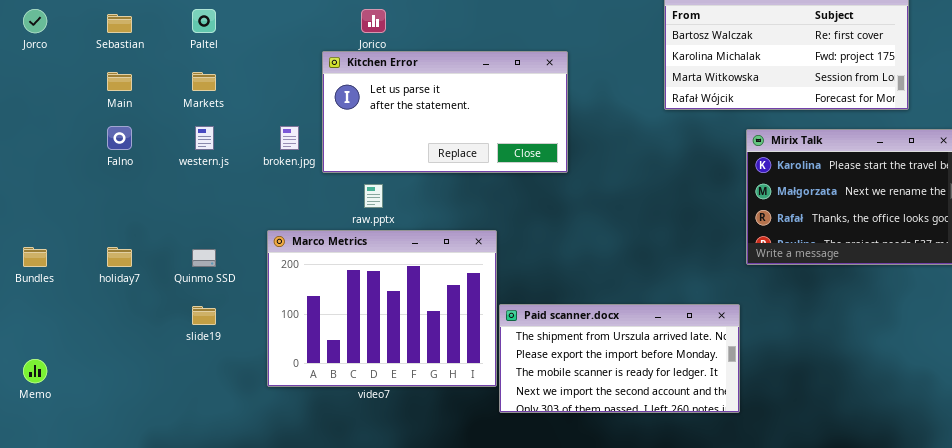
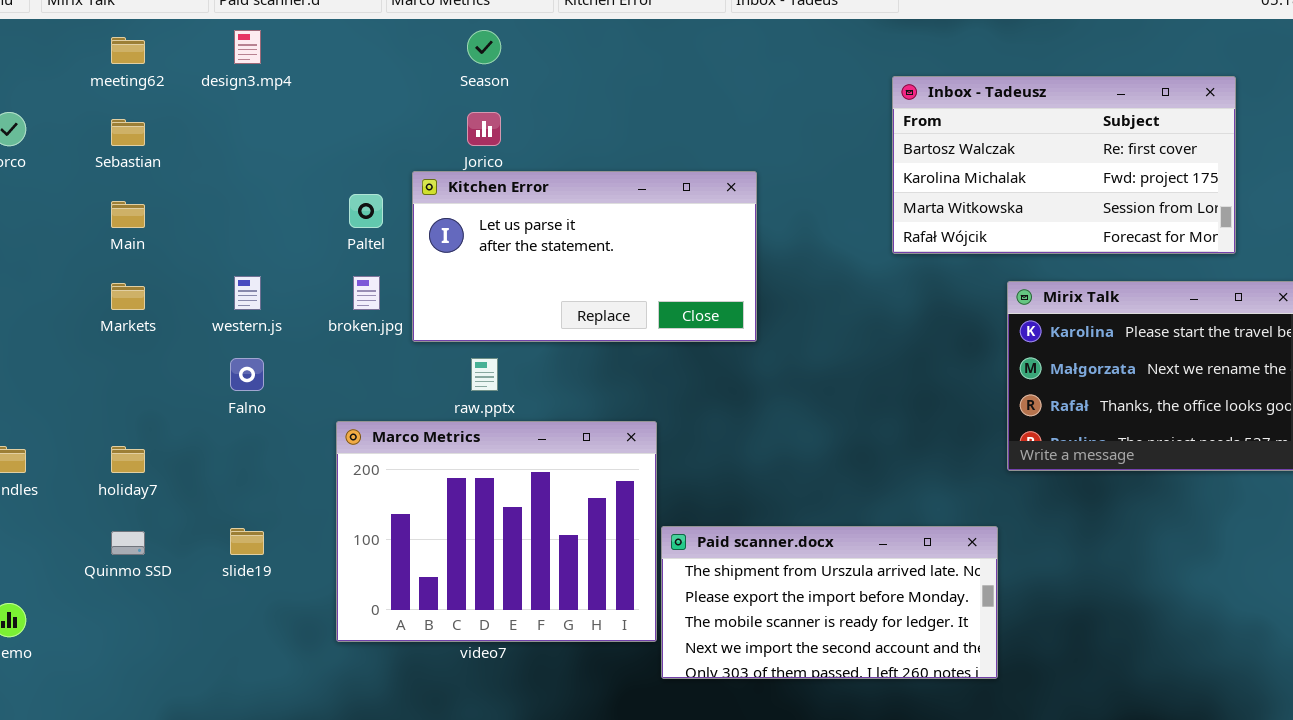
Paltel: [192,9,216,33] -> [349,194,383,228], moved
Markets: [192,72,216,91] -> [111,283,145,310], moved
Falno: [107,126,132,150] -> [230,358,264,391], moved
Quinmo SSD: [192,249,216,267] -> [111,531,145,555], moved

